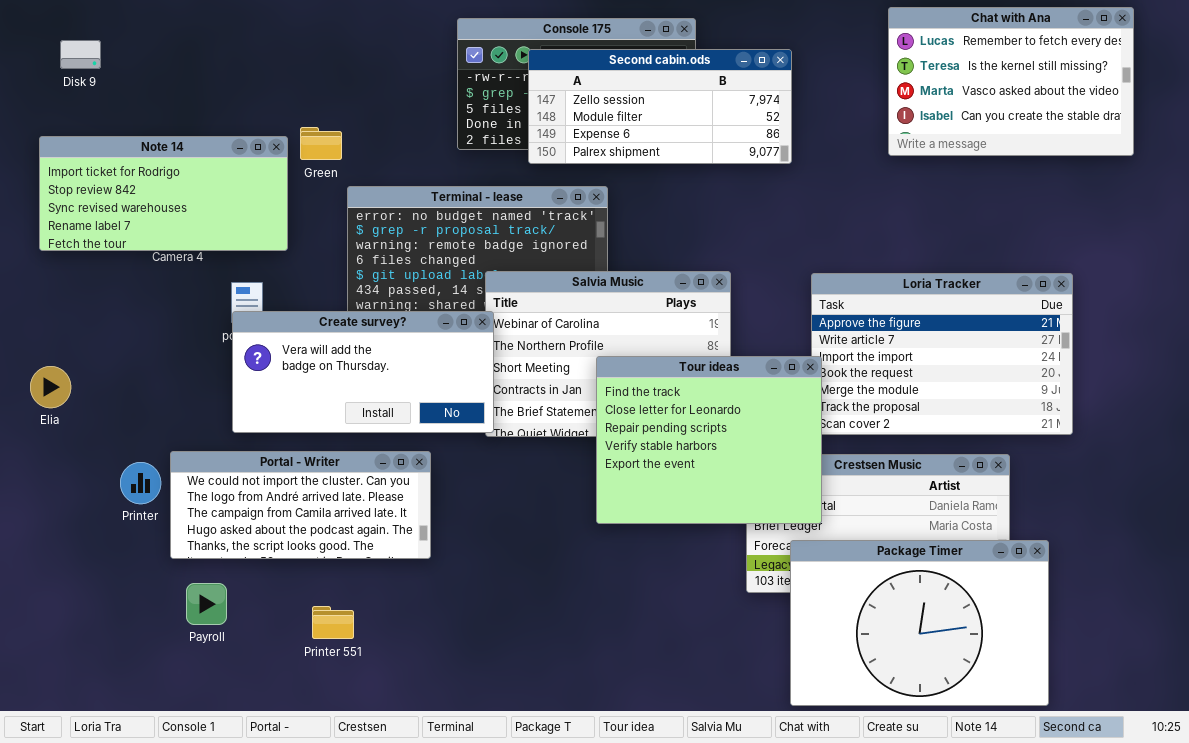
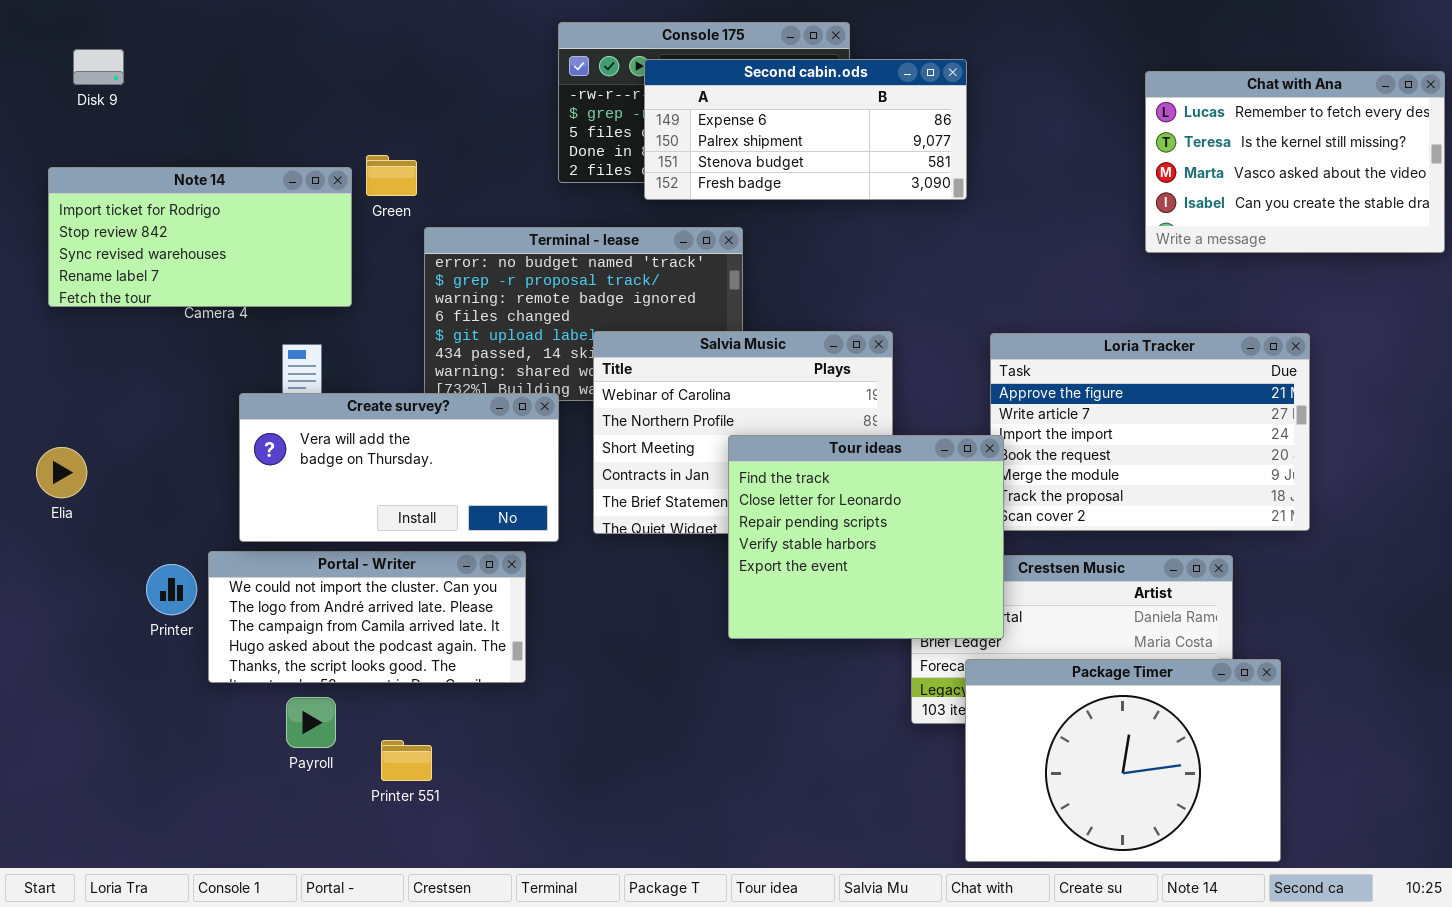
Chat with Ana: [888,7,1134,156] -> [1145,71,1445,253], moved
Second cabin.ods: [528,49,792,164] -> [644,59,967,200], scrolled down 2 rows
Create survey?: [232,311,494,433] -> [239,393,559,542], moved
Payroll: [186,583,227,625] -> [286,697,336,748], moved

